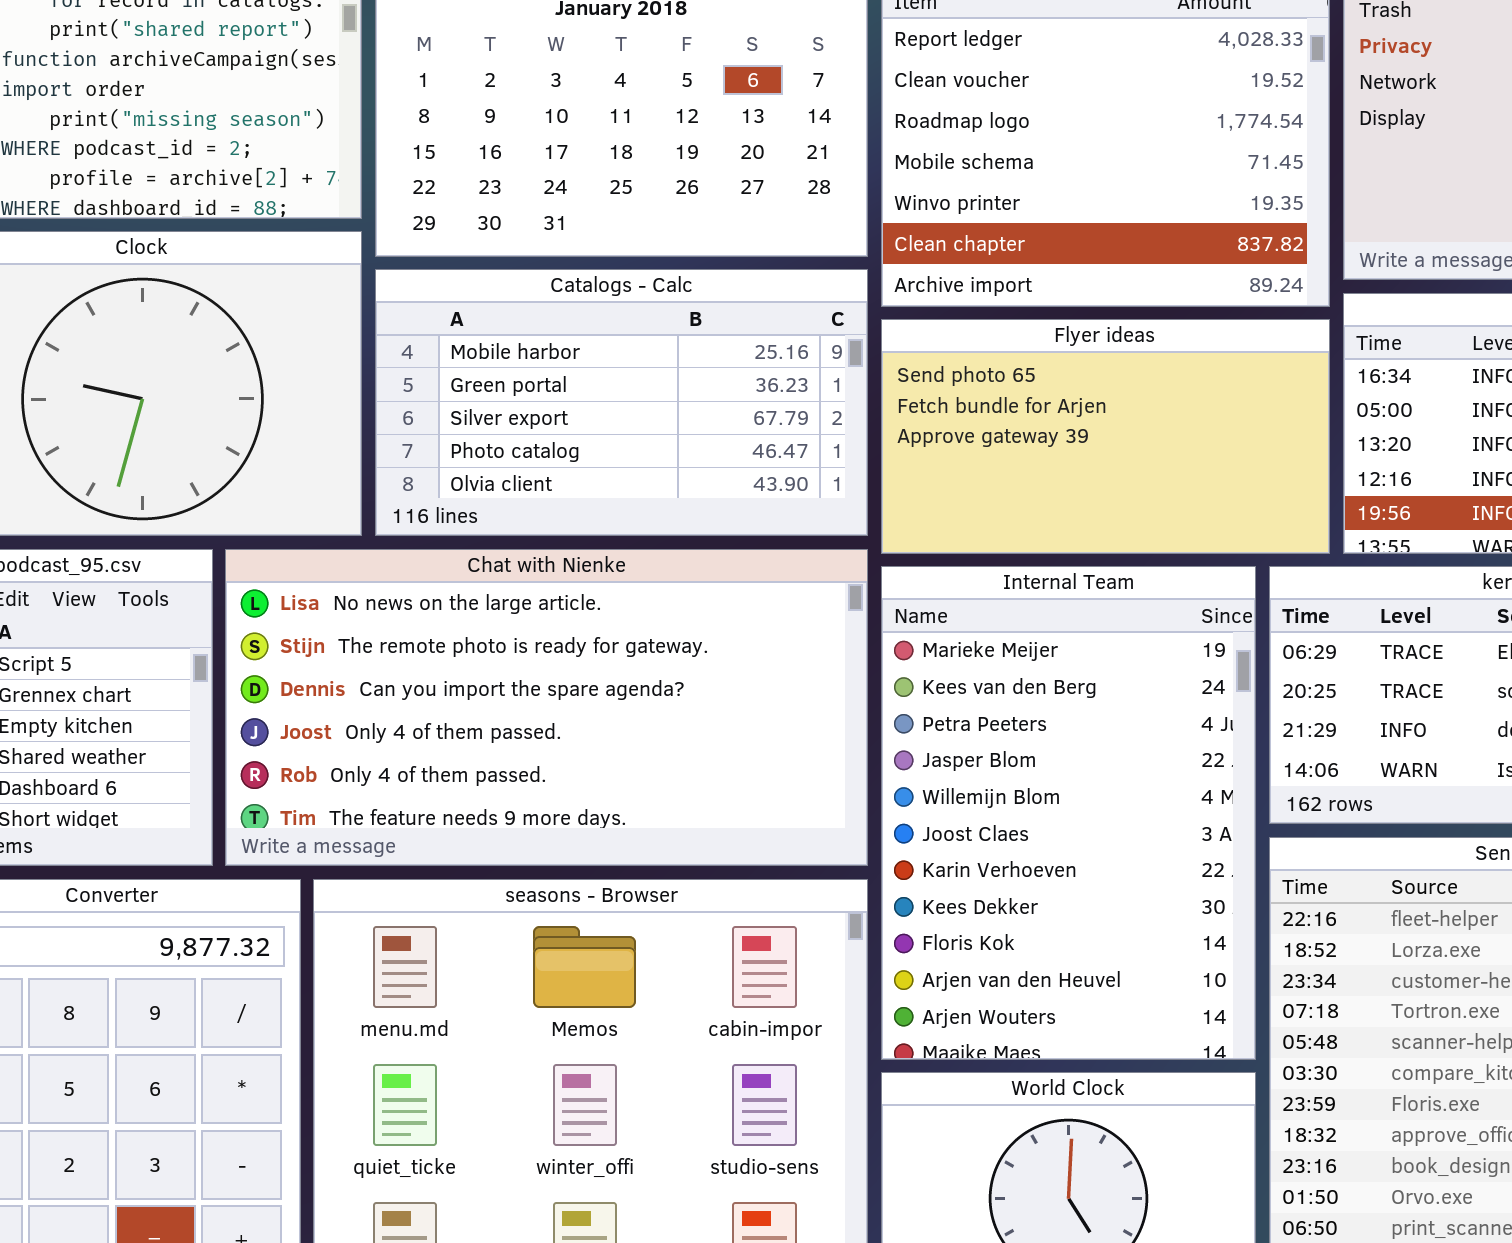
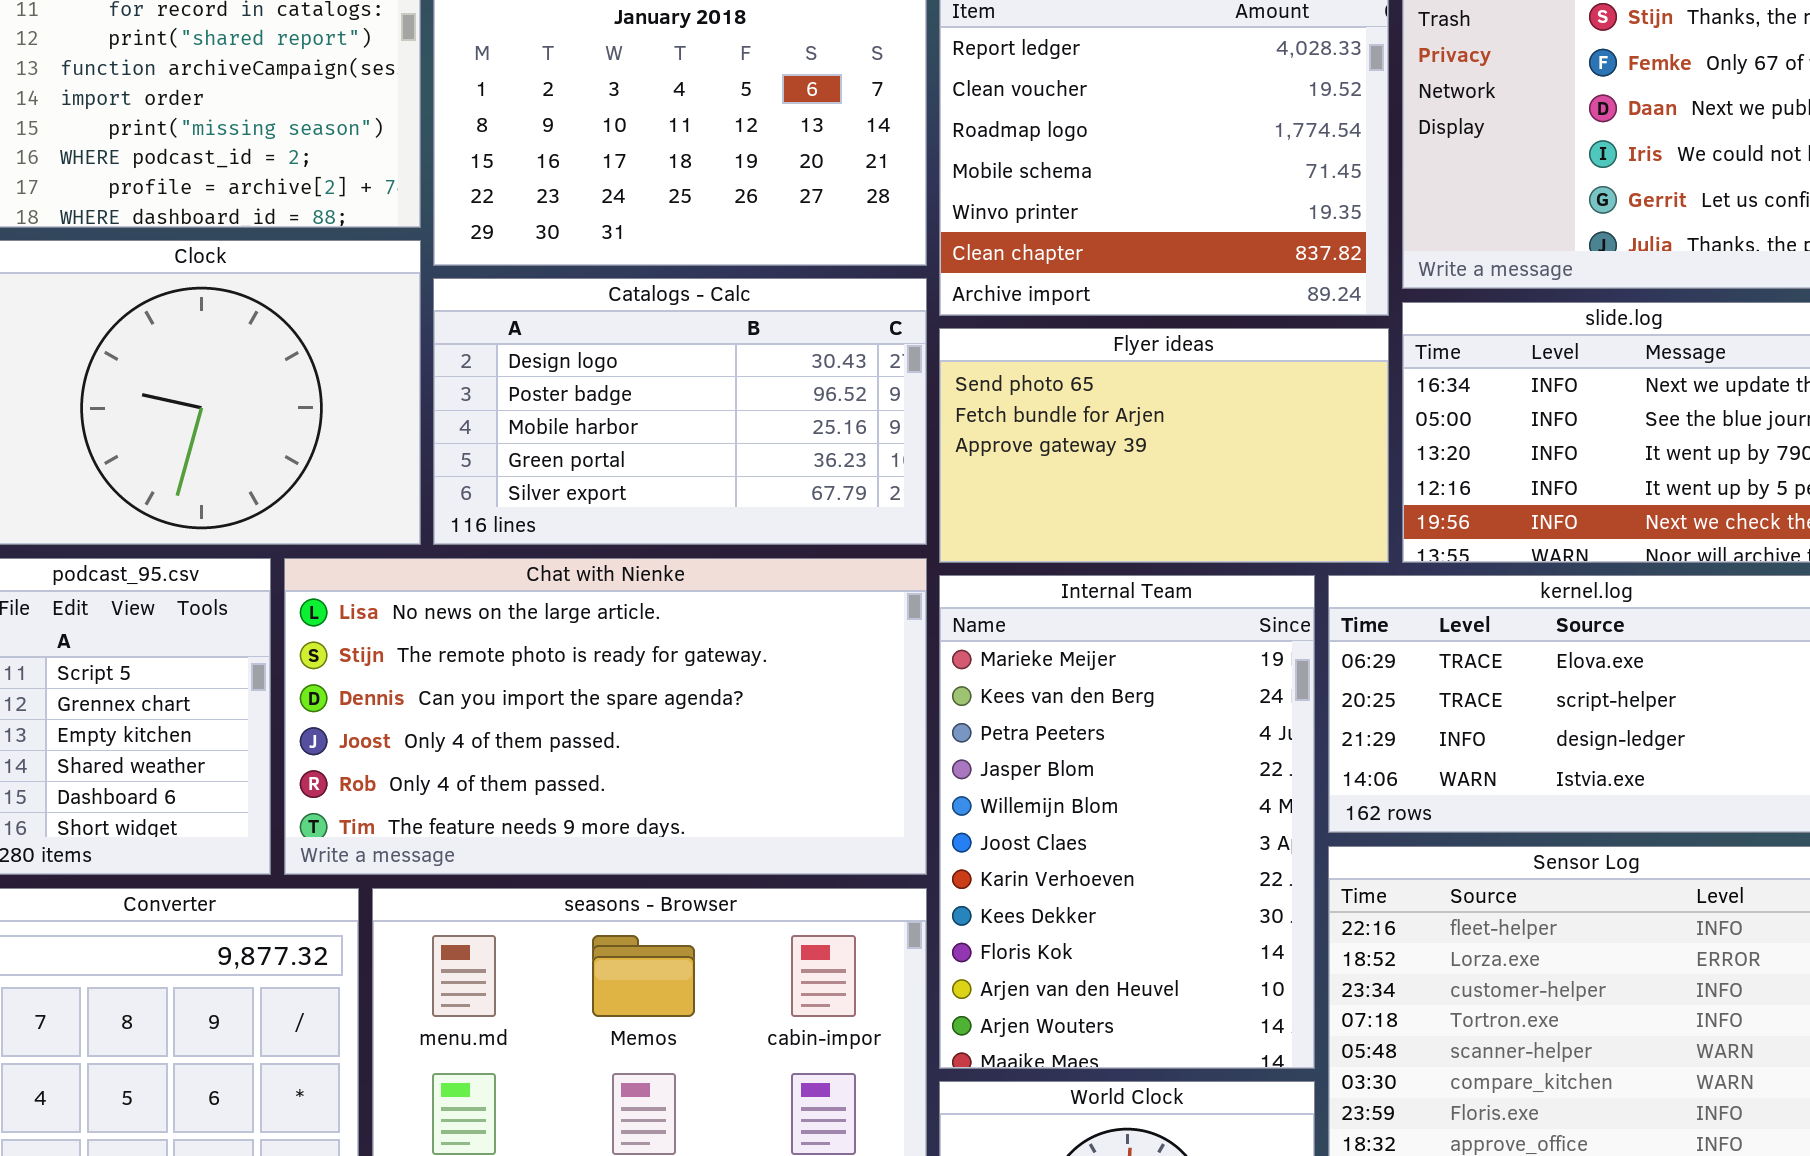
Catalogs - Calc: [375,269,868,536] -> [433,278,927,545], scrolled up 2 rows

